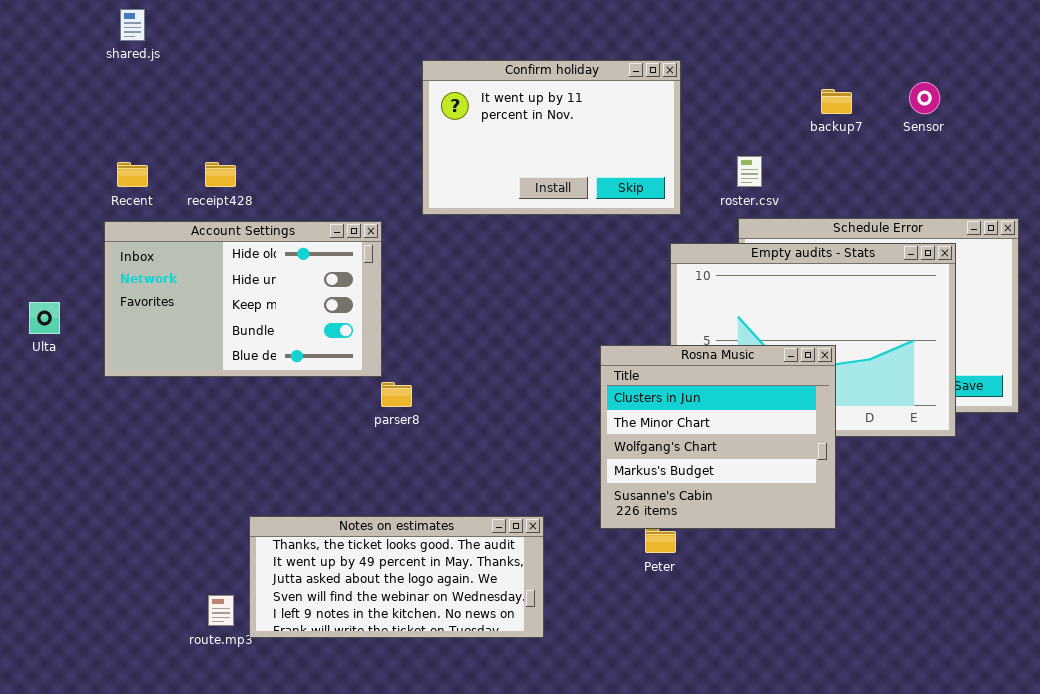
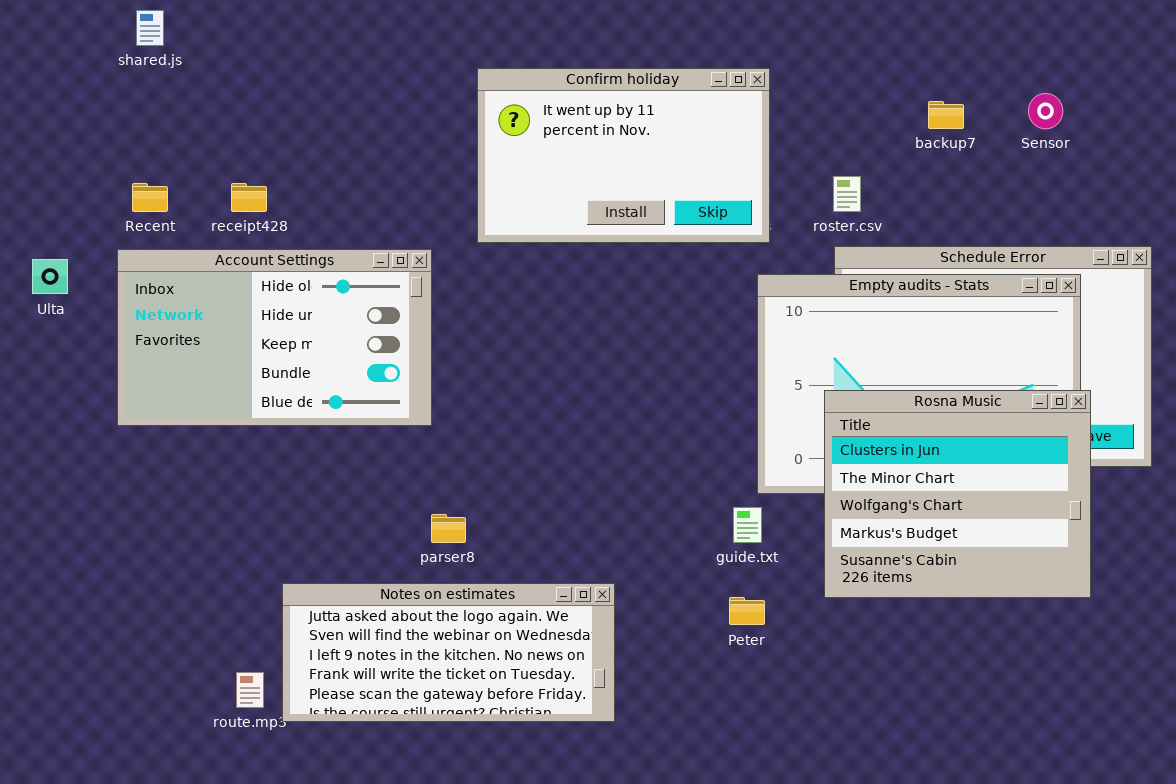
Ulta: [29,302,60,334] -> [32,259,68,294], moved
Rosna Music: [600,345,836,529] -> [824,390,1091,598], moved
parser8: [381,382,412,407] -> [431,514,466,543], moved
Notes on estimates: [249,516,544,638] -> [282,583,615,722], scrolled down 2 rows

